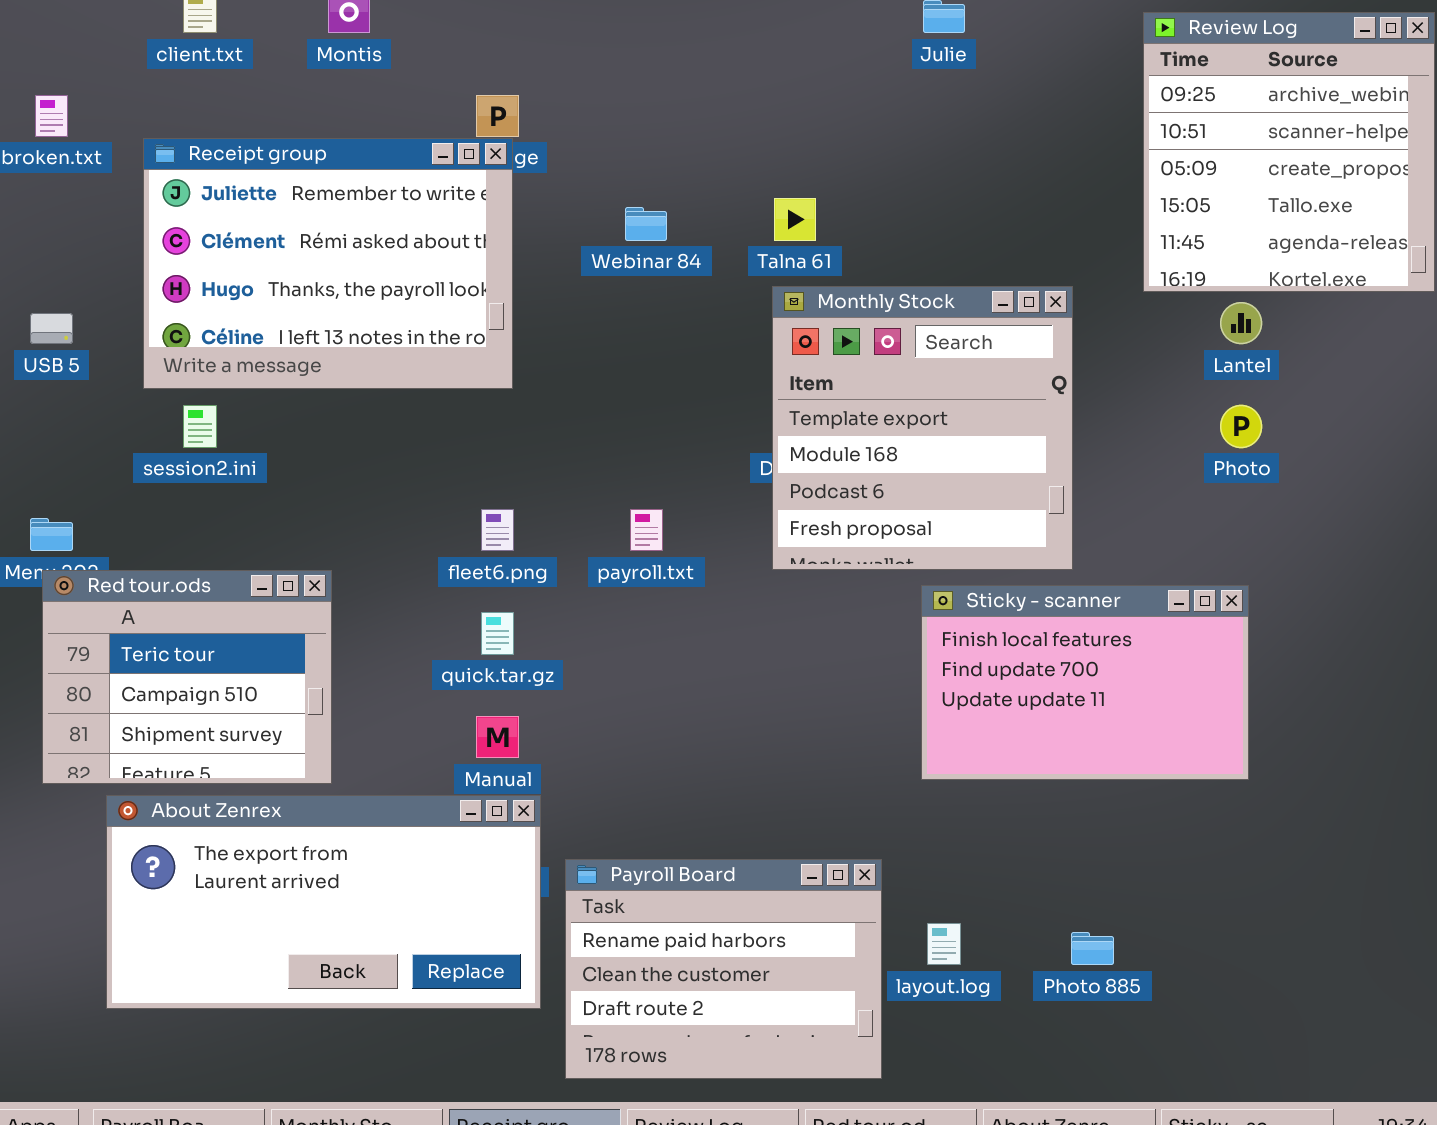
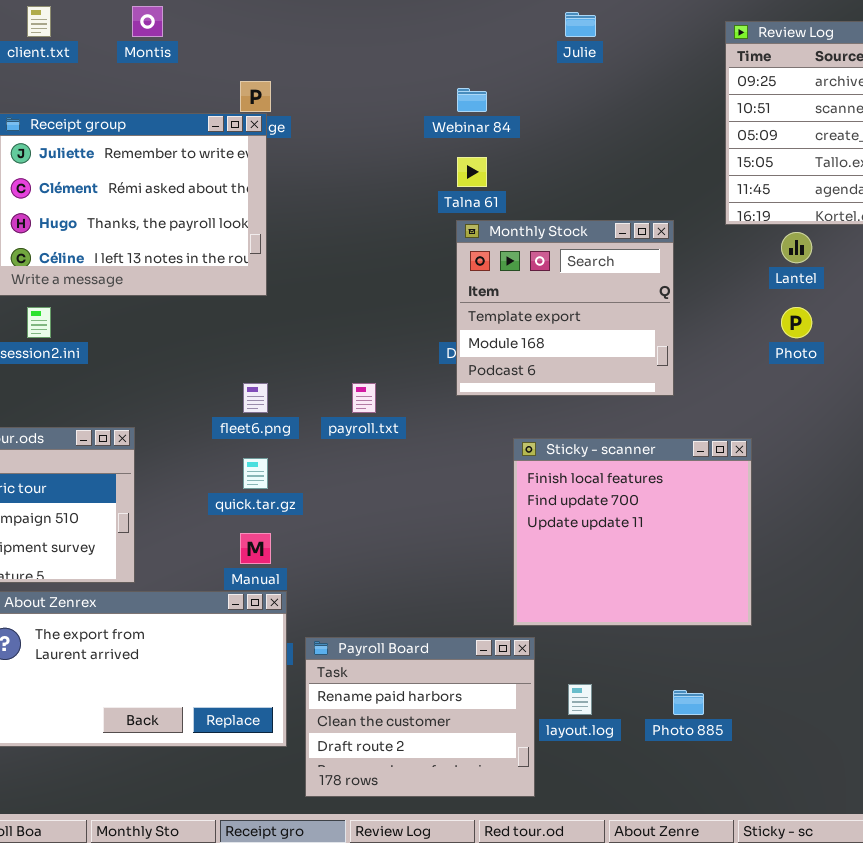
Webinar 84: [625,207,667,241] -> [457,88,487,112], moved
Monthly Stock: [772,286,1073,570] -> [456,220,674,396], resized
Sticky - scanner: [921,585,1249,780] -> [513,438,752,626], moved, resized

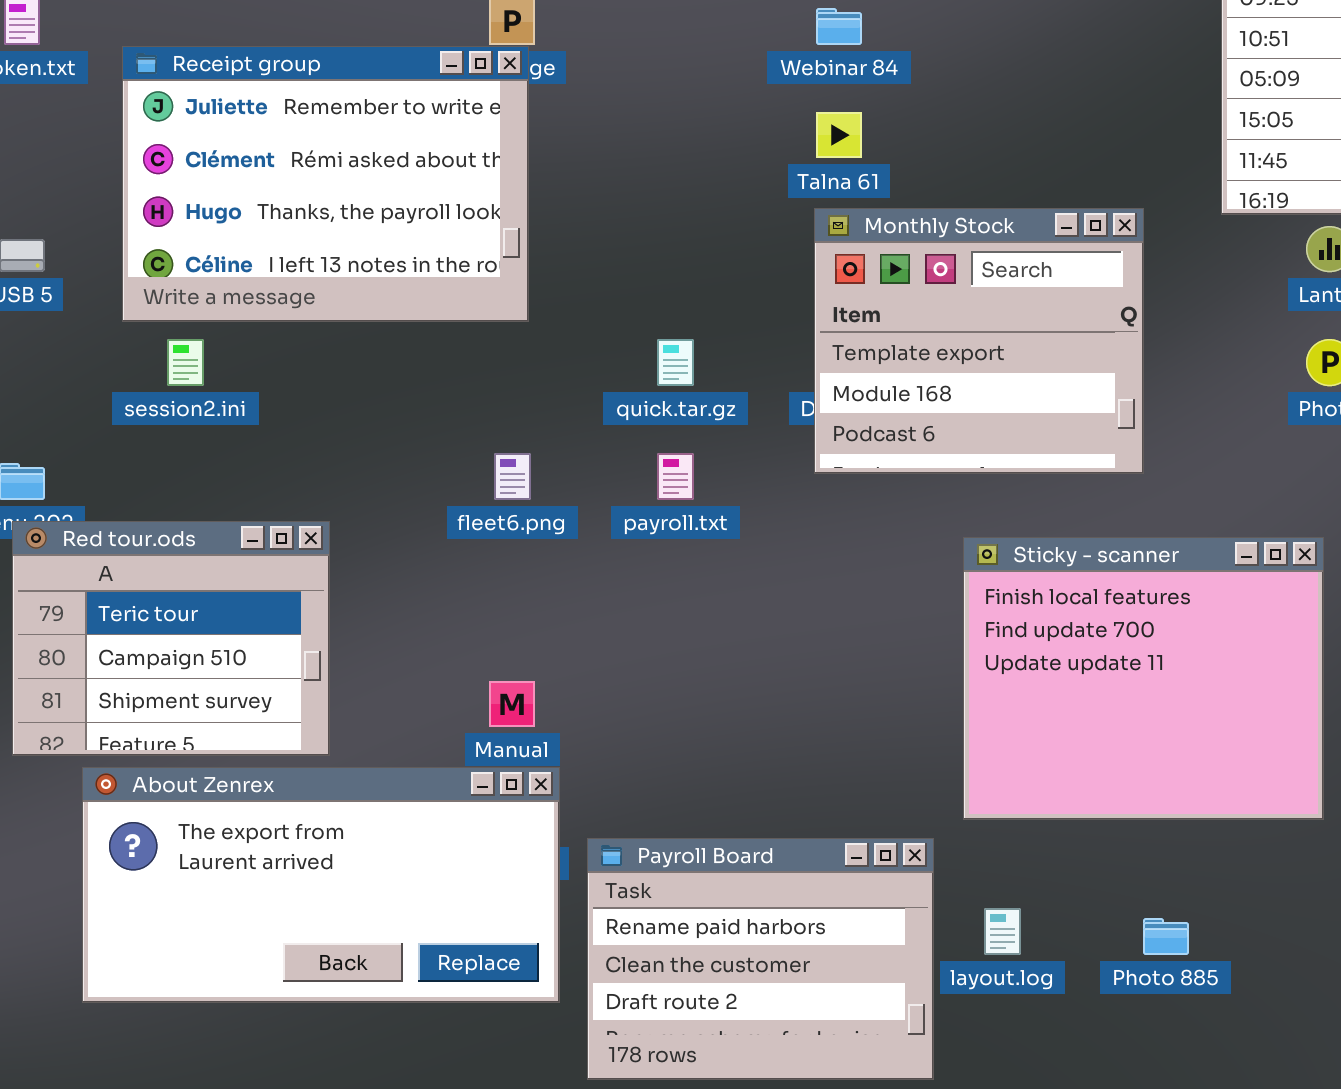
Sticky - scanner: [513,438,752,626] -> [963,537,1324,820], moved
quick.tar.gz: [243,458,268,489] -> [657,339,694,386], moved

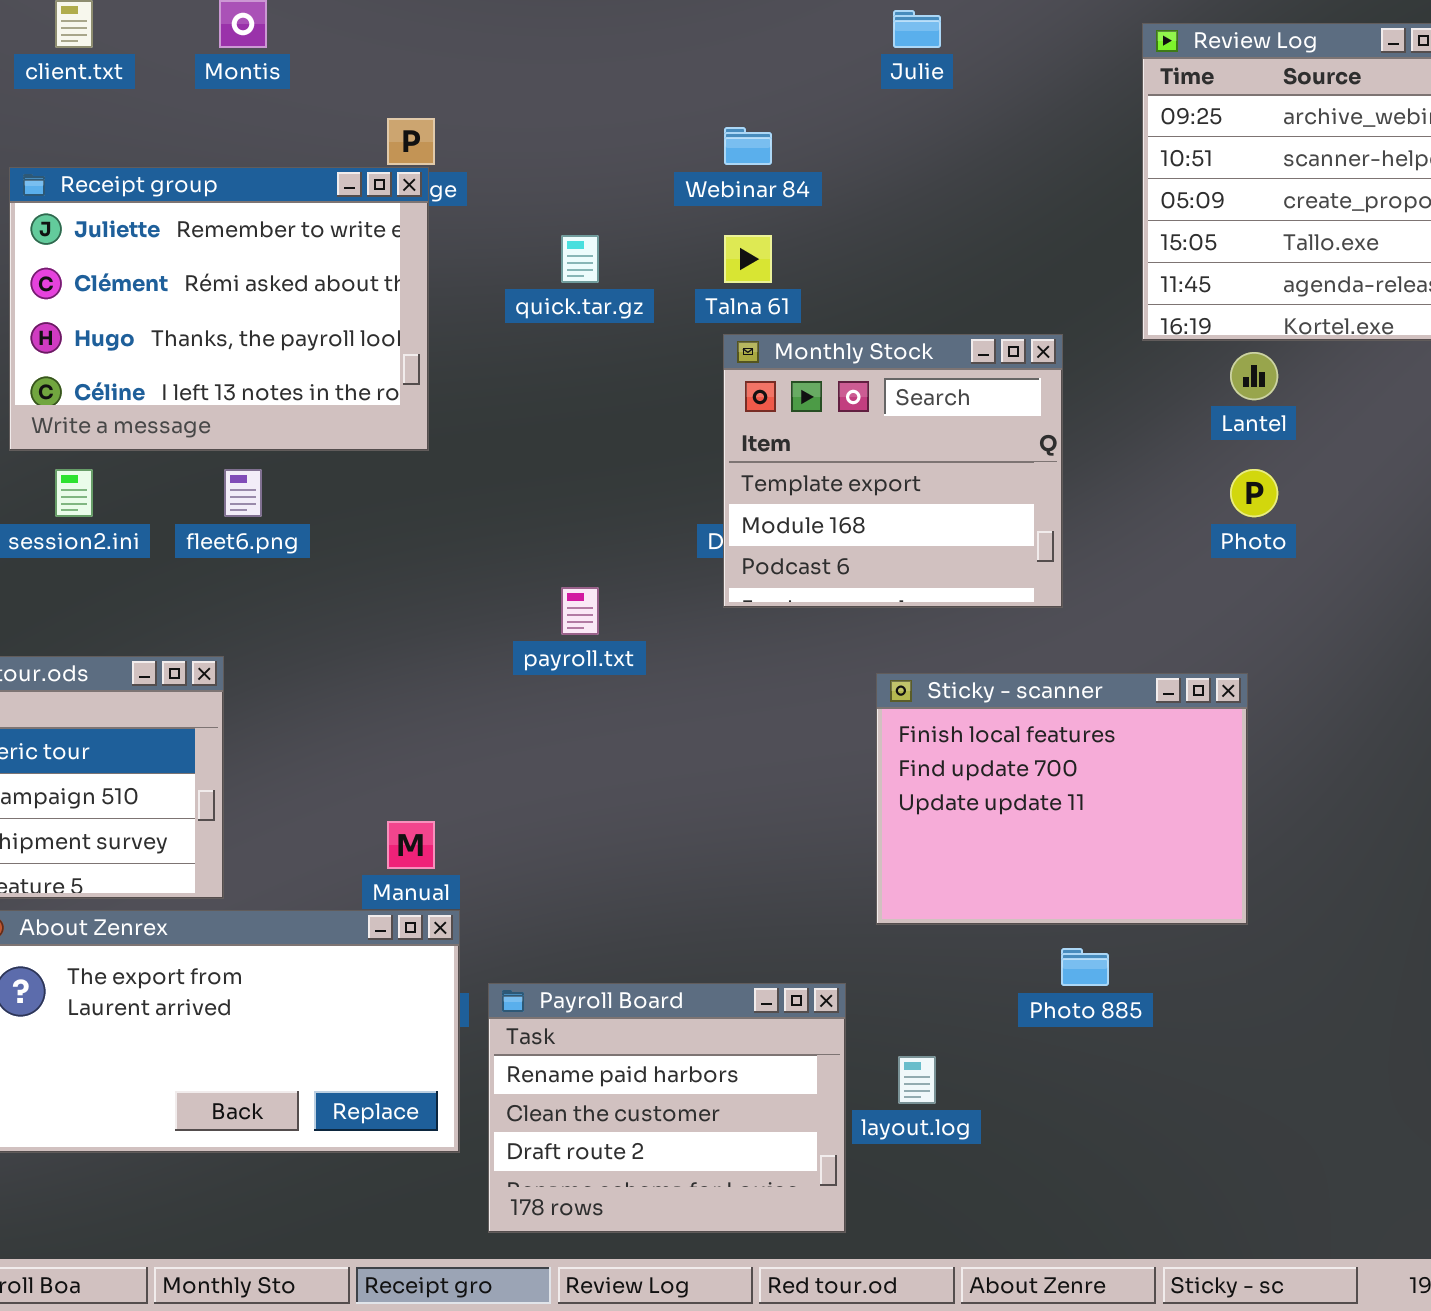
quick.tar.gz: [657,339,694,386] -> [561,235,599,283], moved
fleet6.png: [494,453,531,500] -> [224,469,262,517], moved
Sticky - scanner: [963,537,1324,820] -> [876,673,1248,925], resized
Photo 885: [1143,918,1189,955] -> [1061,948,1109,986], moved

